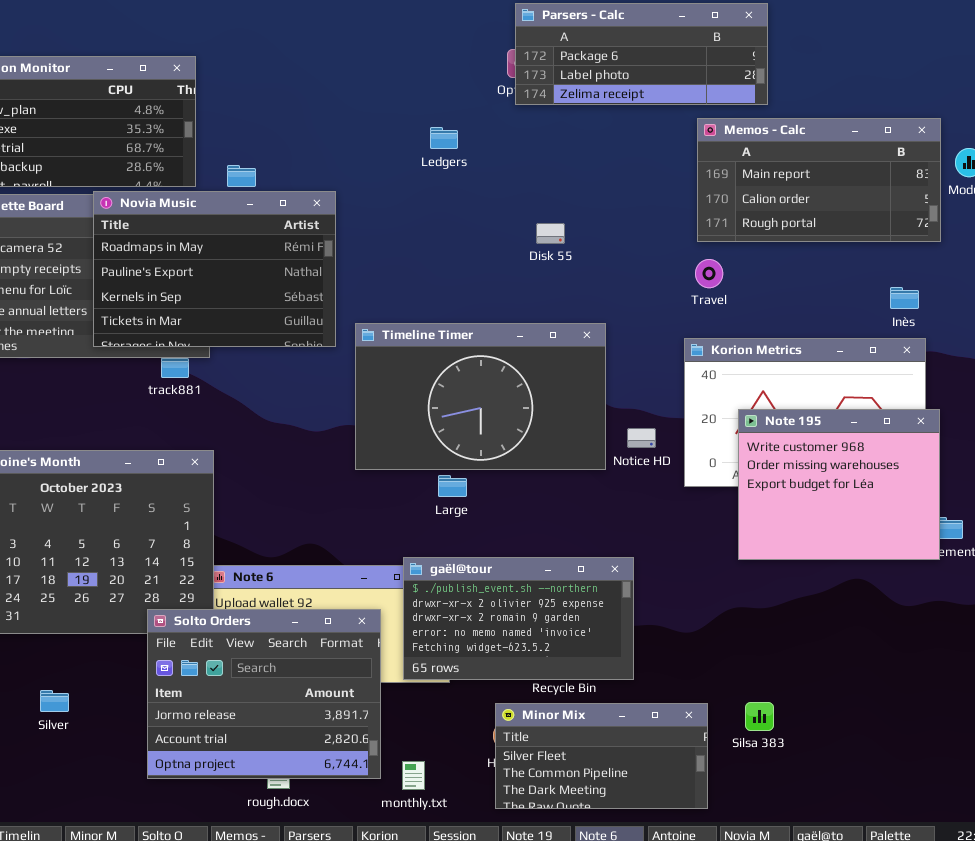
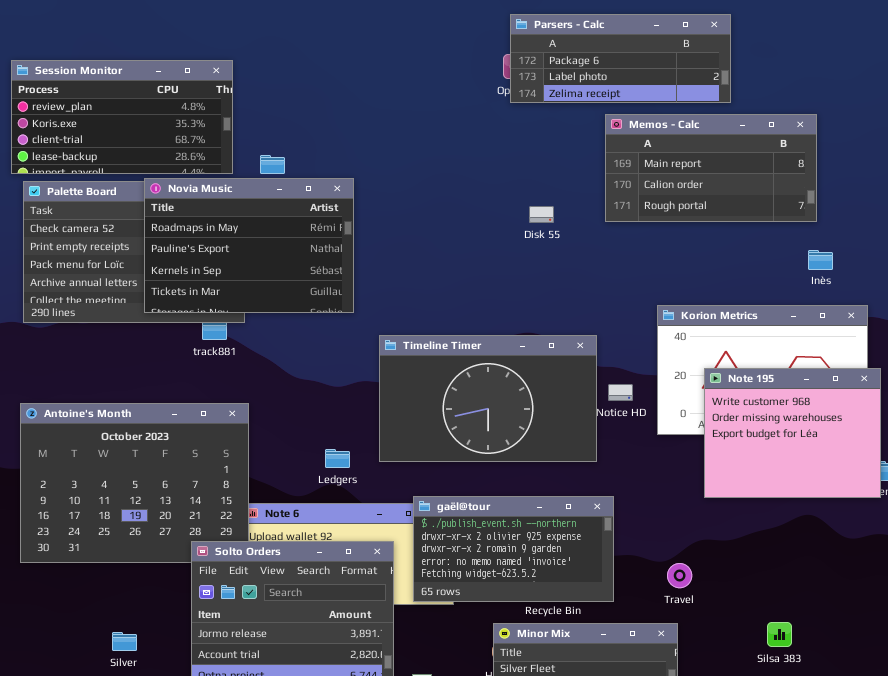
Memos - Calc: [697,118,941,242] -> [605,114,817,222], moved
Ledgers: [430,127,458,149] -> [325,449,350,468], moved
Travel: [695,259,723,288] -> [667,563,692,588], moved
Inès: [890,287,919,309] -> [808,250,833,270], moved
Timeline Timer: [355,323,606,470] -> [379,335,597,462], moved
Silver: [40,690,69,712] -> [112,632,137,651], moved
Silsa 383: [745,702,774,731] -> [767,622,792,647], moved

